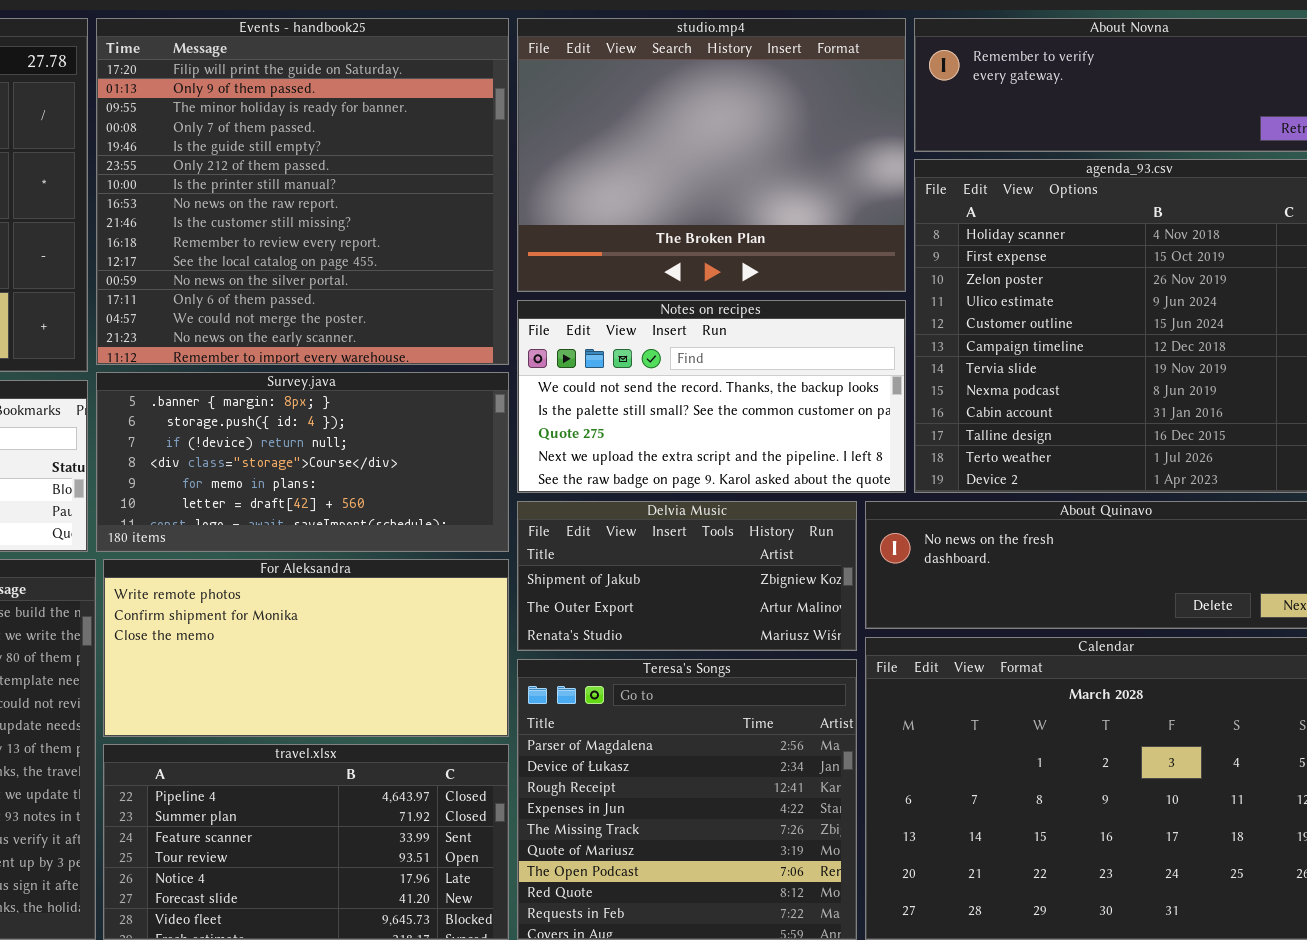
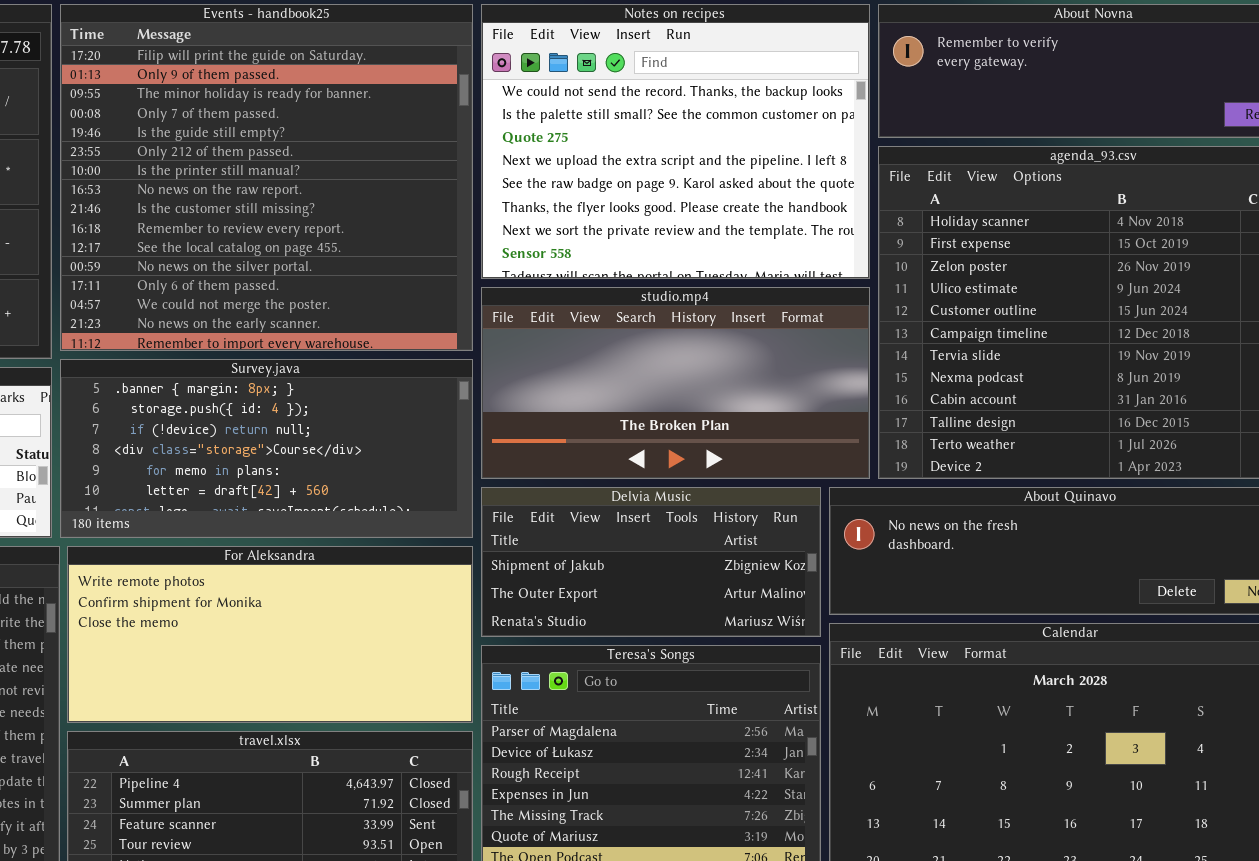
studio.mp4: [517,18,906,292] -> [481,287,870,479], moved, resized
Notes on recipes: [517,300,906,493] -> [481,4,870,279], moved, resized

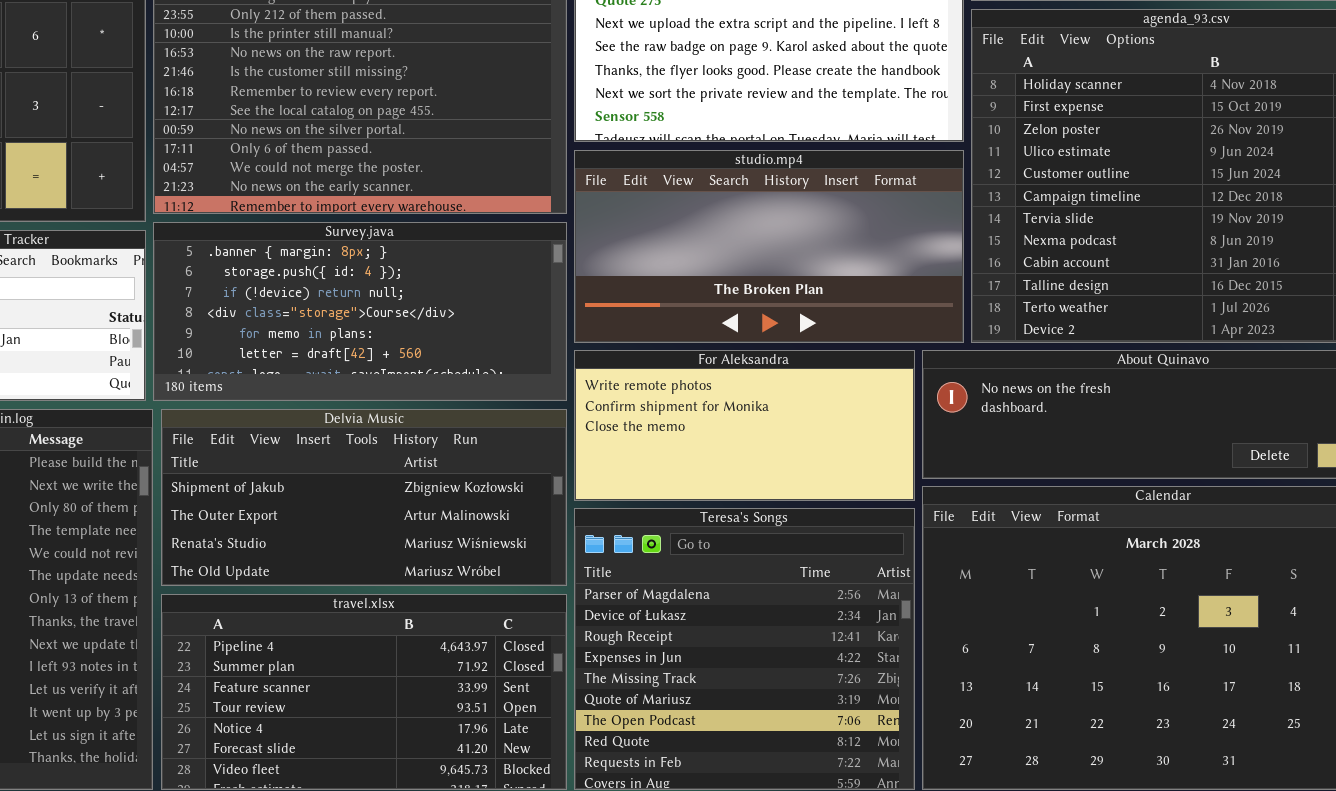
Delvia Music: [481,487,821,637] -> [161,409,567,586], moved, resized
For Aleksandra: [67,546,473,723] -> [574,350,915,501], moved, resized

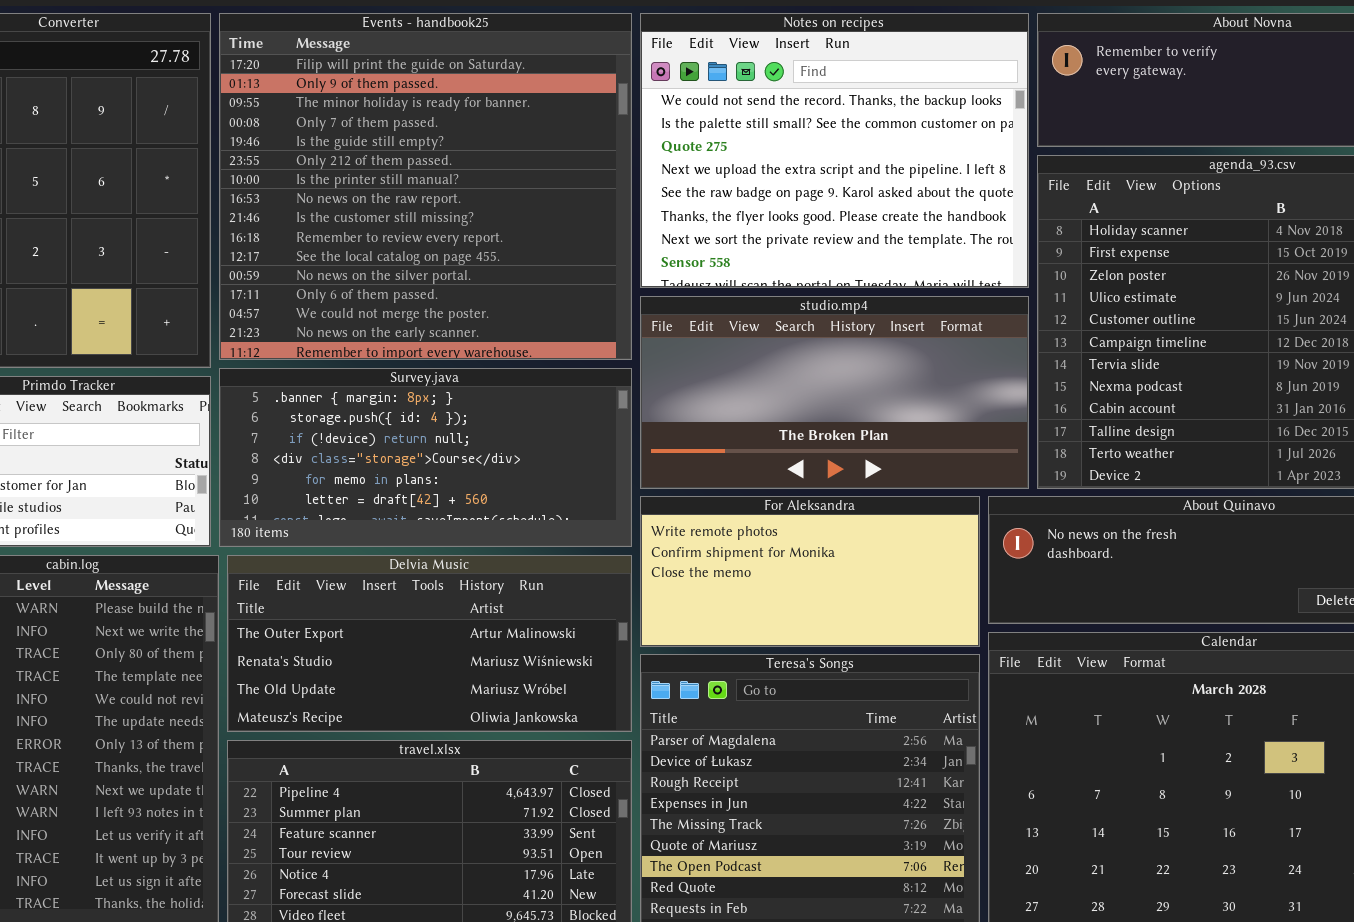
Delvia Music: [161,409,567,586] -> [227,555,632,732], scrolled down 1 row

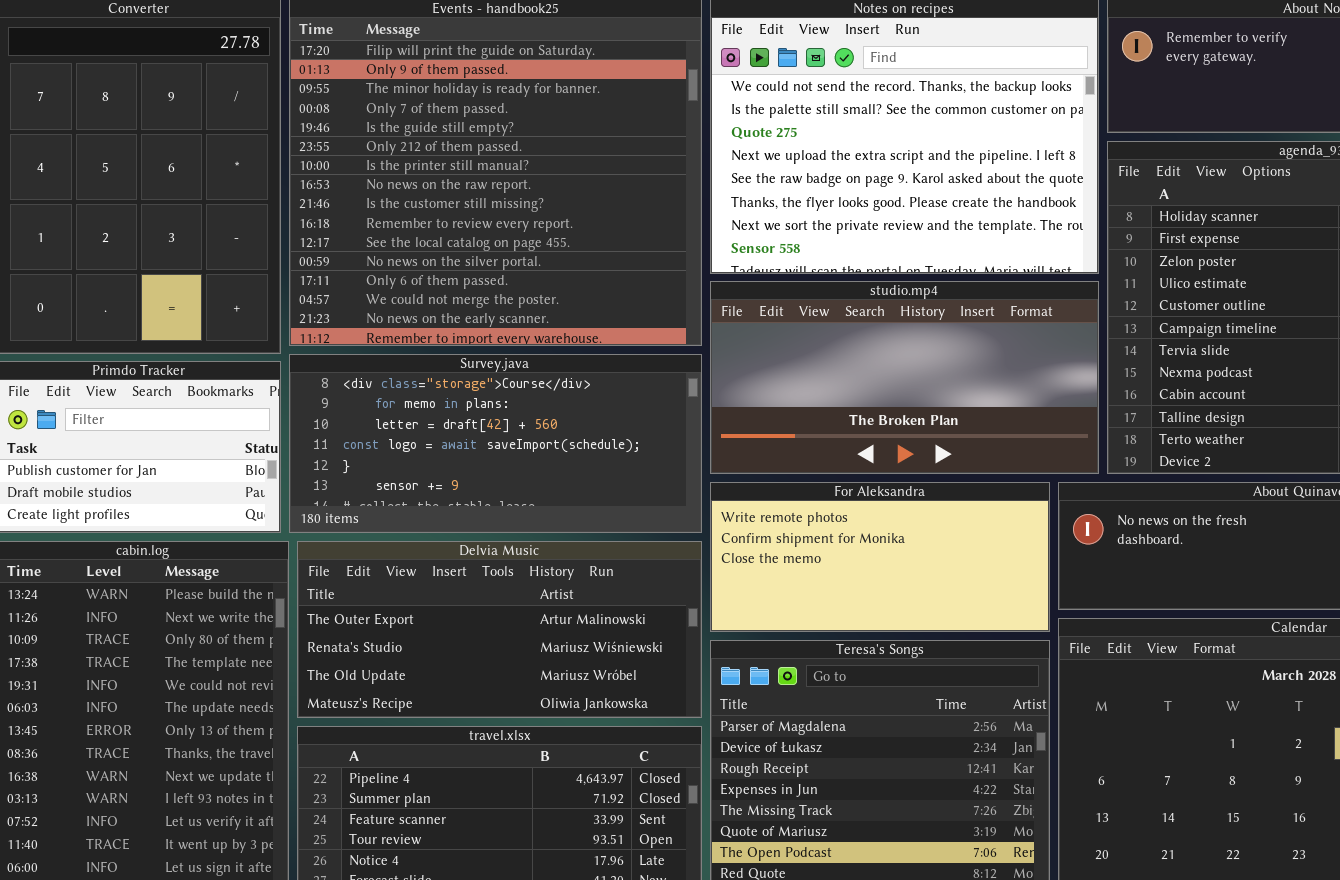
Survey.java: [219,368,632,547] -> [289,354,702,533], scrolled down 3 rows

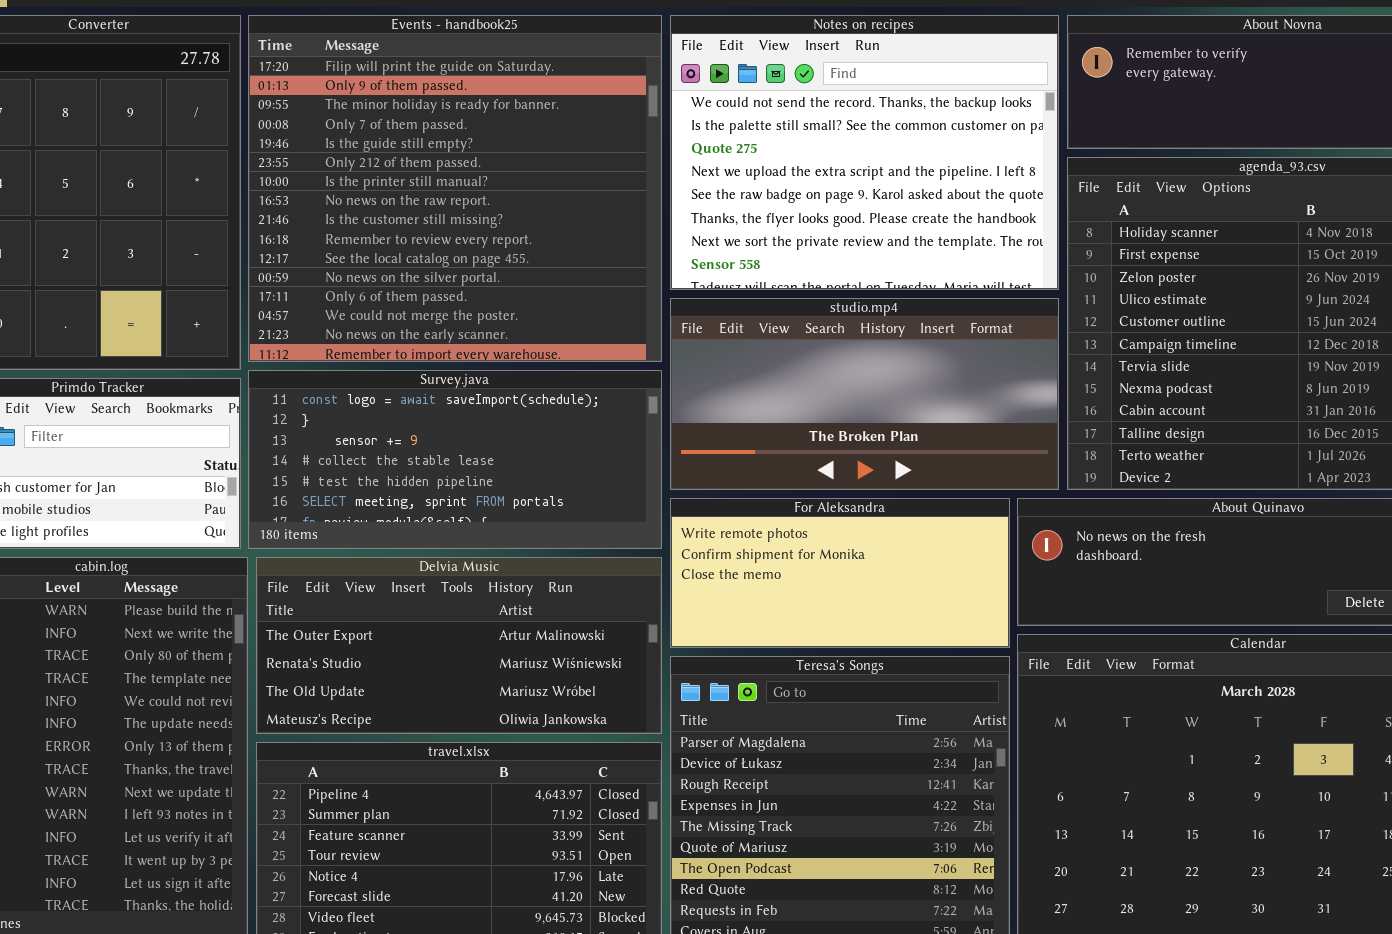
Survey.java: [289,354,702,533] -> [248,370,662,549], scrolled down 3 rows

